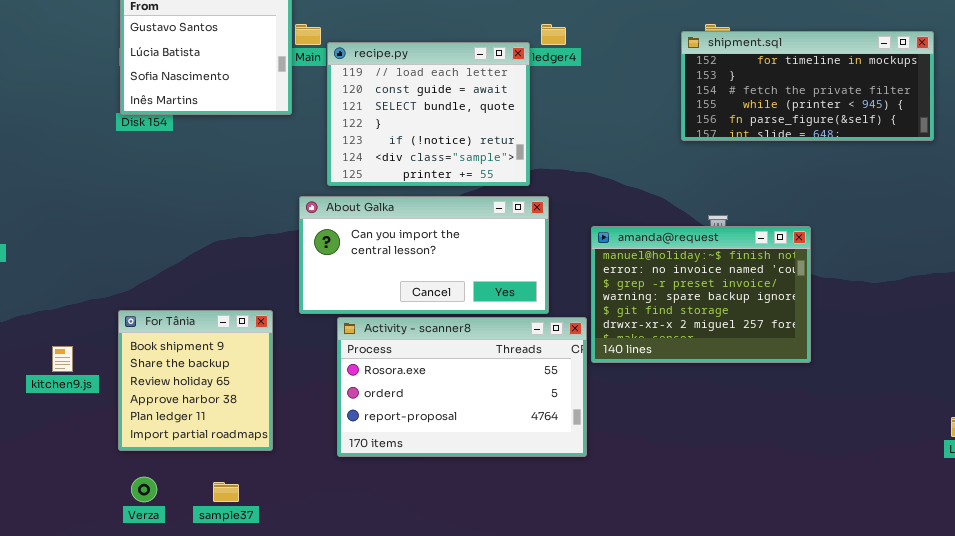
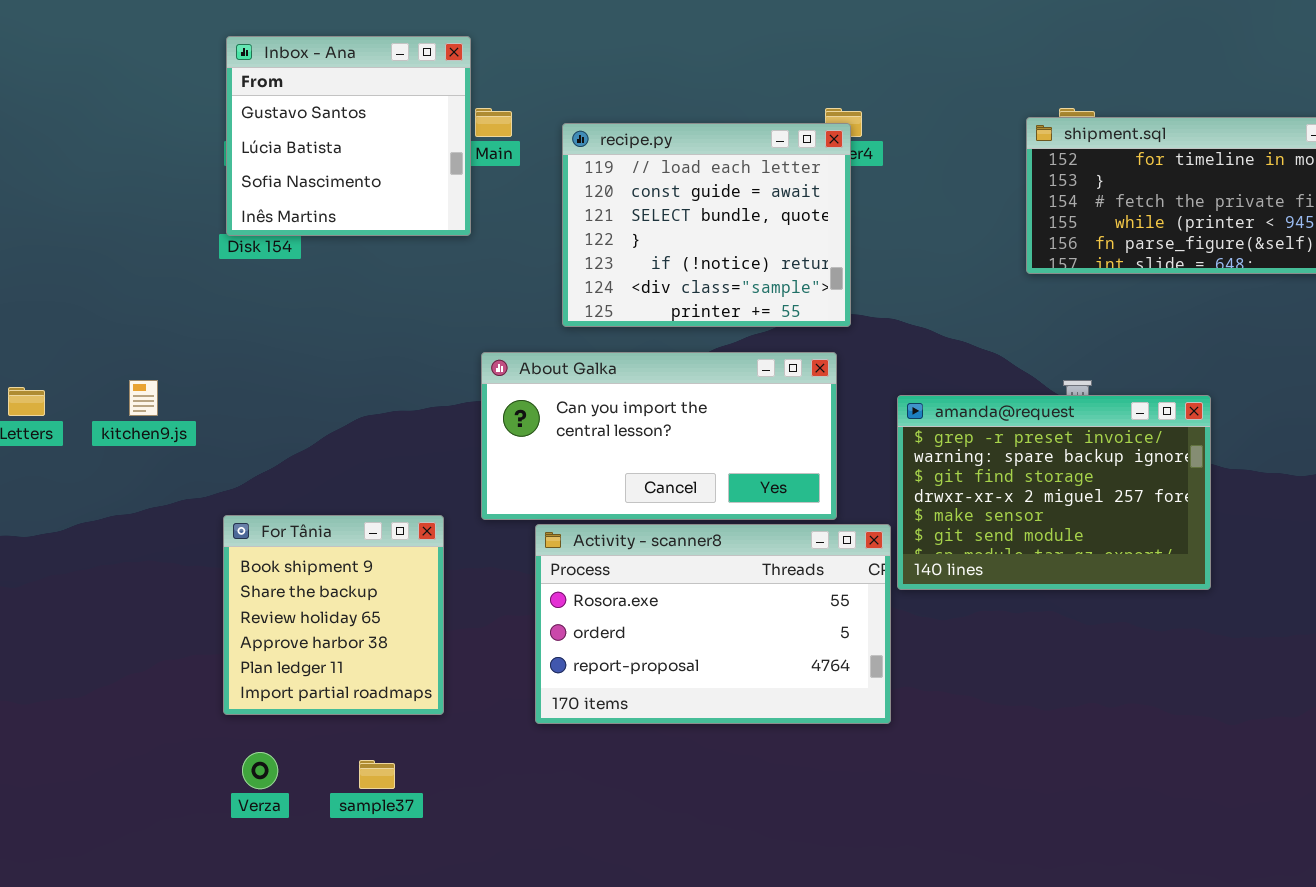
recipe.py: [327,42,530,186] -> [562,123,851,327], moved
amanda@request: [591,226,811,363] -> [897,395,1211,590], scrolled down 2 rows
kitchen9.js: [52,346,73,372] -> [129,380,158,416], moved

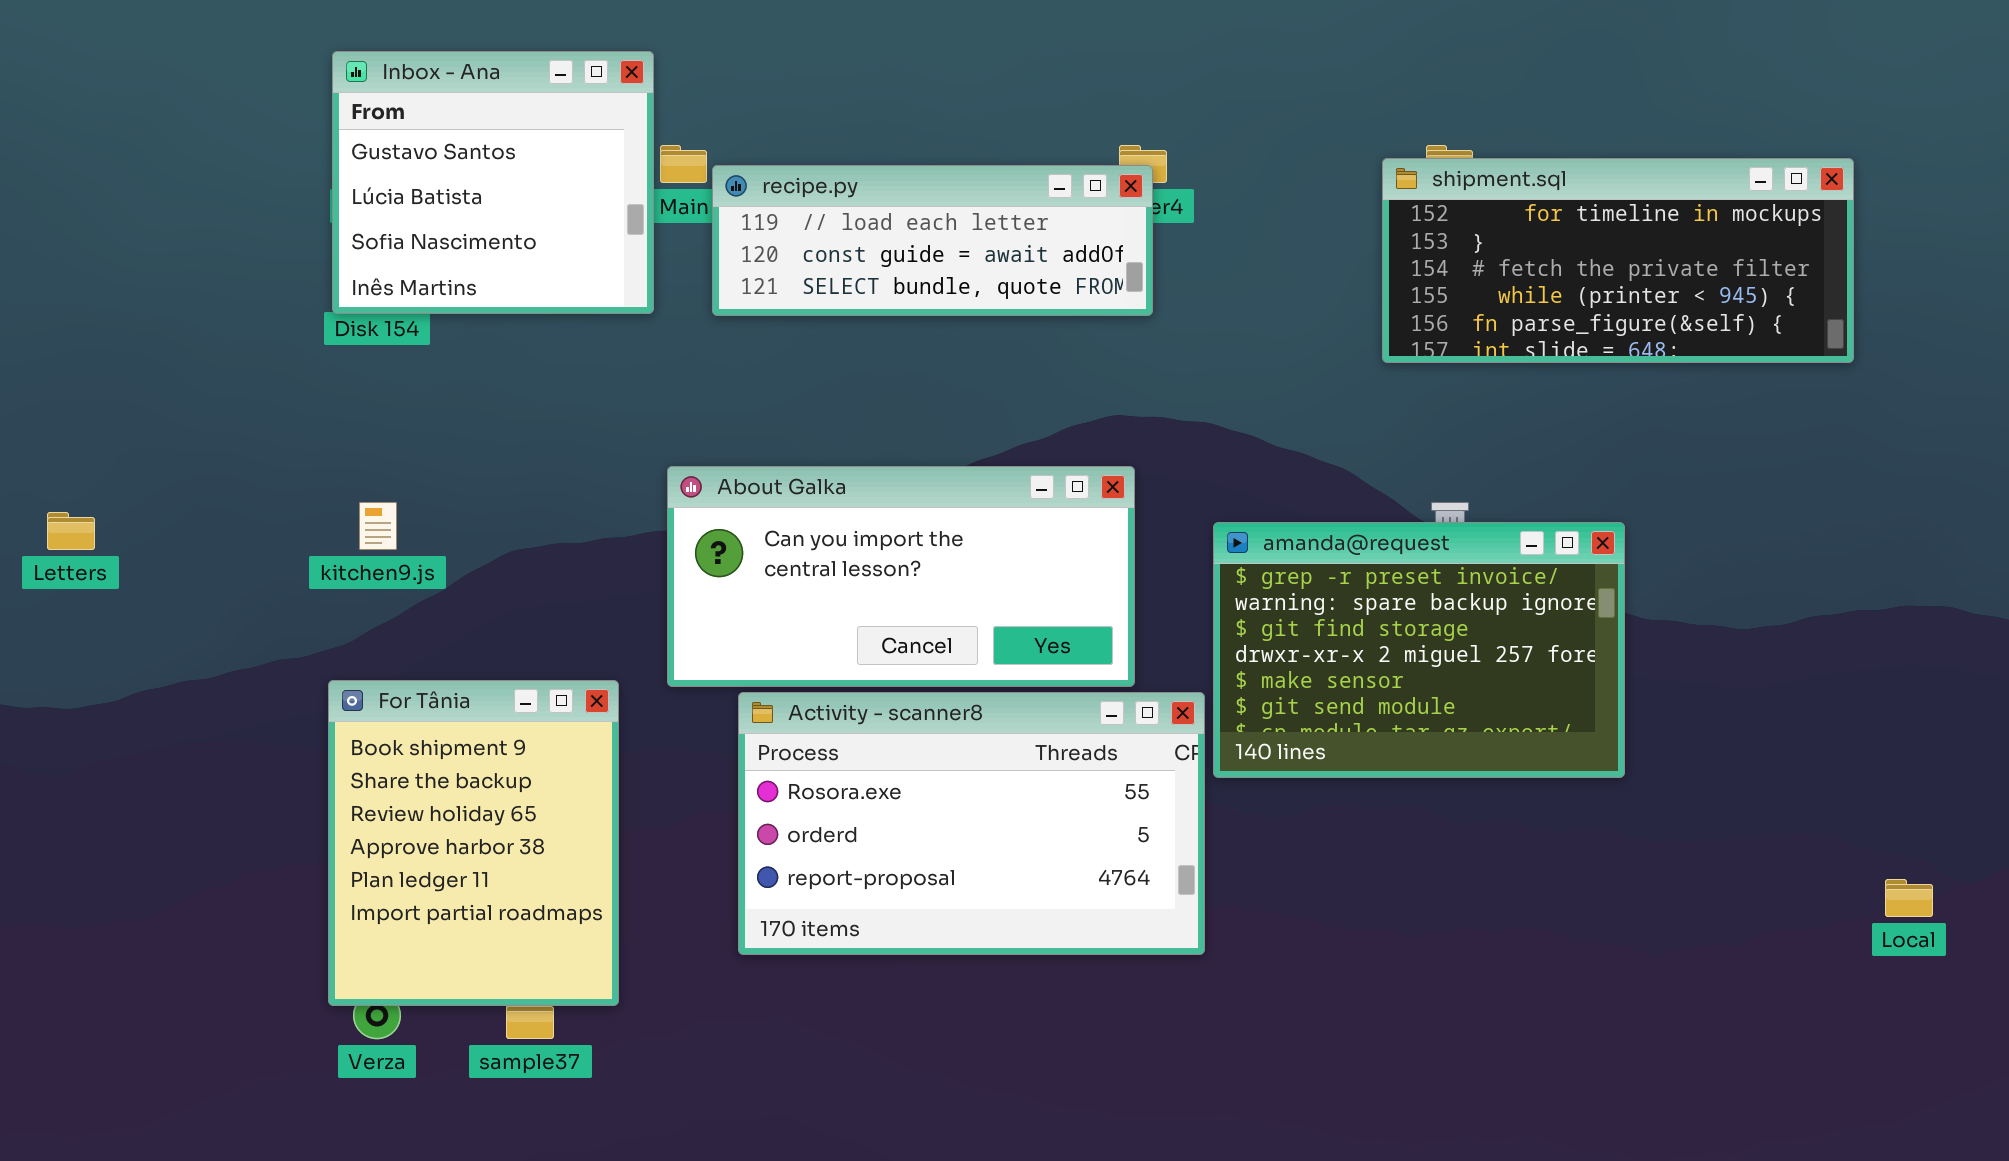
recipe.py: [562,123,851,327] -> [712,165,1153,316], resized
kitchen9.js: [129,380,158,416] -> [359,502,397,550], moved
For Tânia: [223,515,444,715] -> [328,680,619,1006], resized

